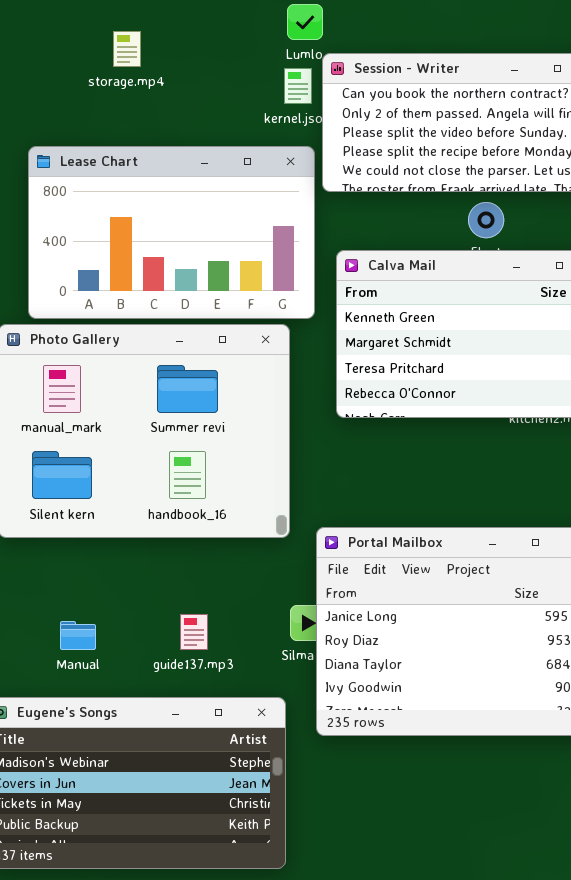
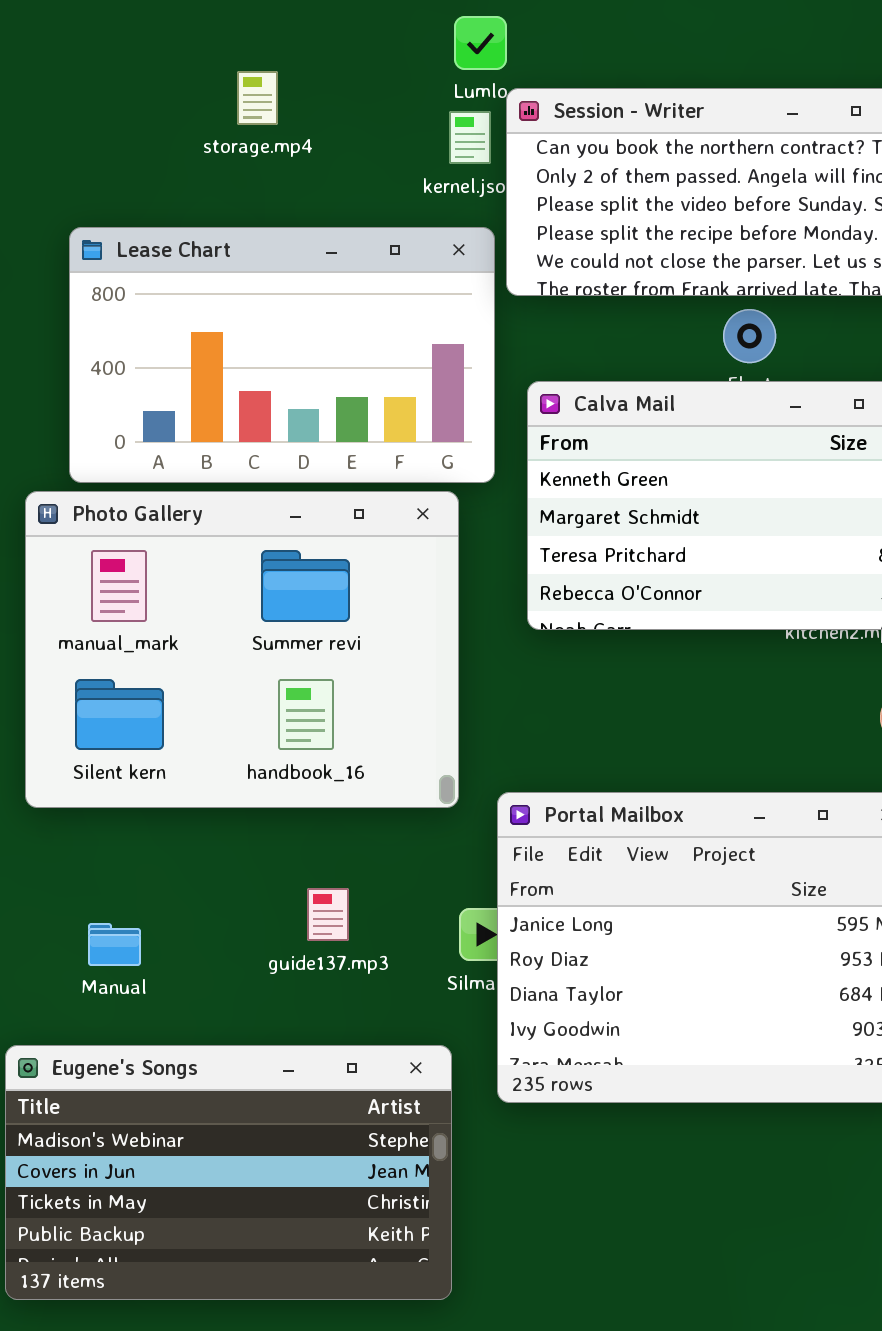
storage.mp4: [113,31,141,67] -> [237,71,278,125], moved
guide137.mp3: [180,614,208,650] -> [307,888,349,941], moved
Manual: [60,621,96,650] -> [88,923,141,966], moved

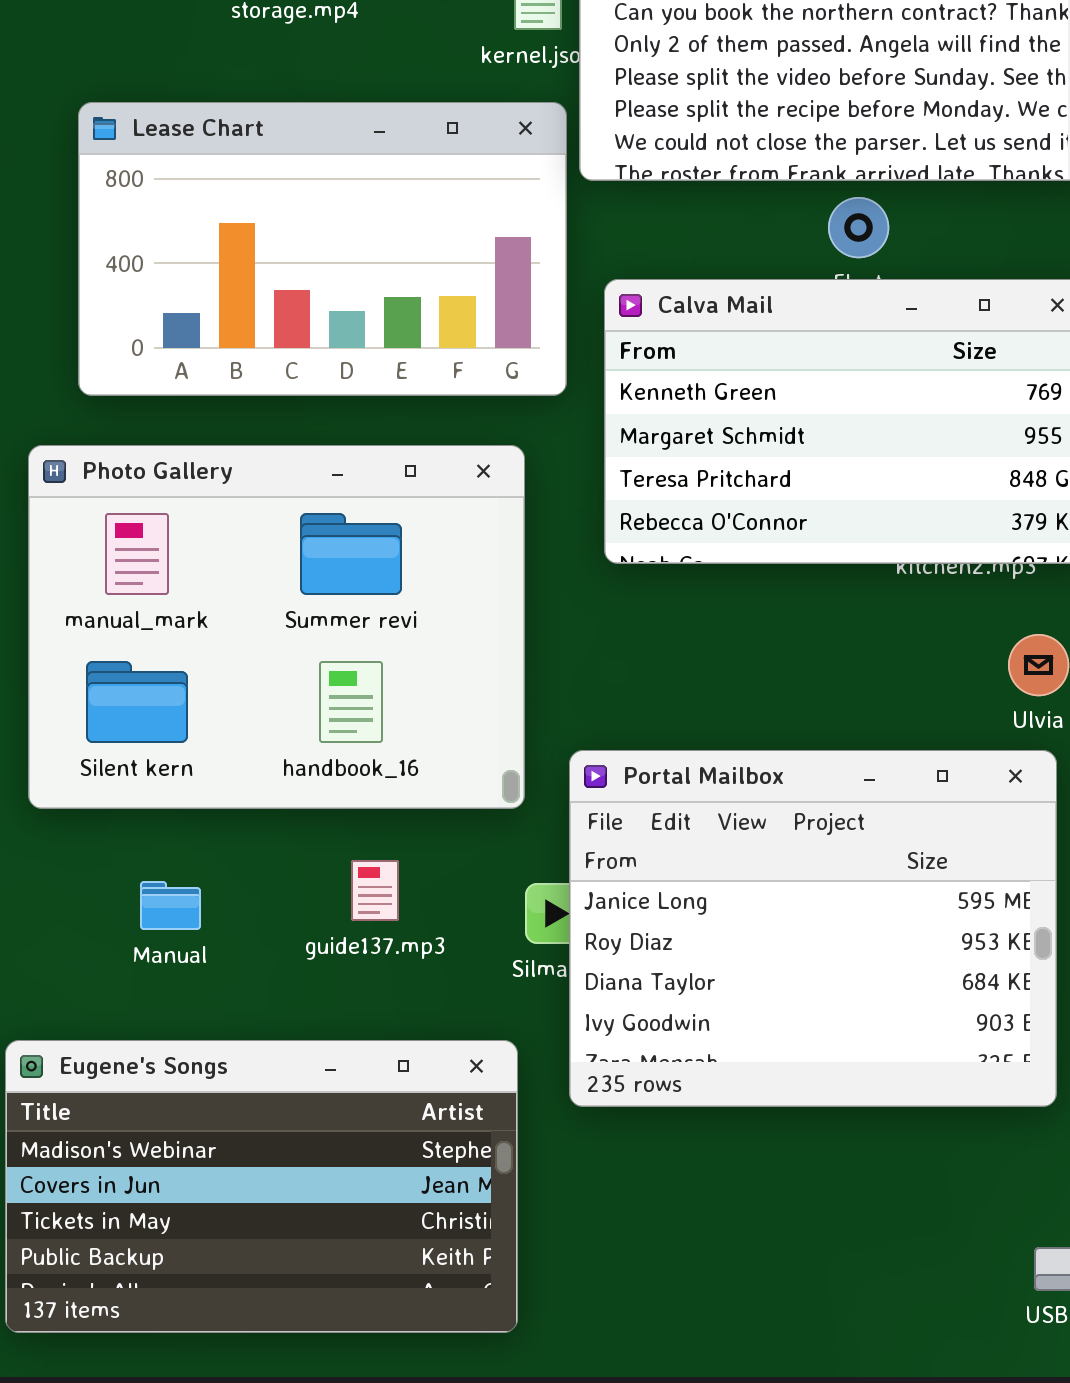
Photo Gallery: [25,491,459,808] -> [28,445,525,809], moved
Manual: [88,923,141,966] -> [140,881,201,930], moved

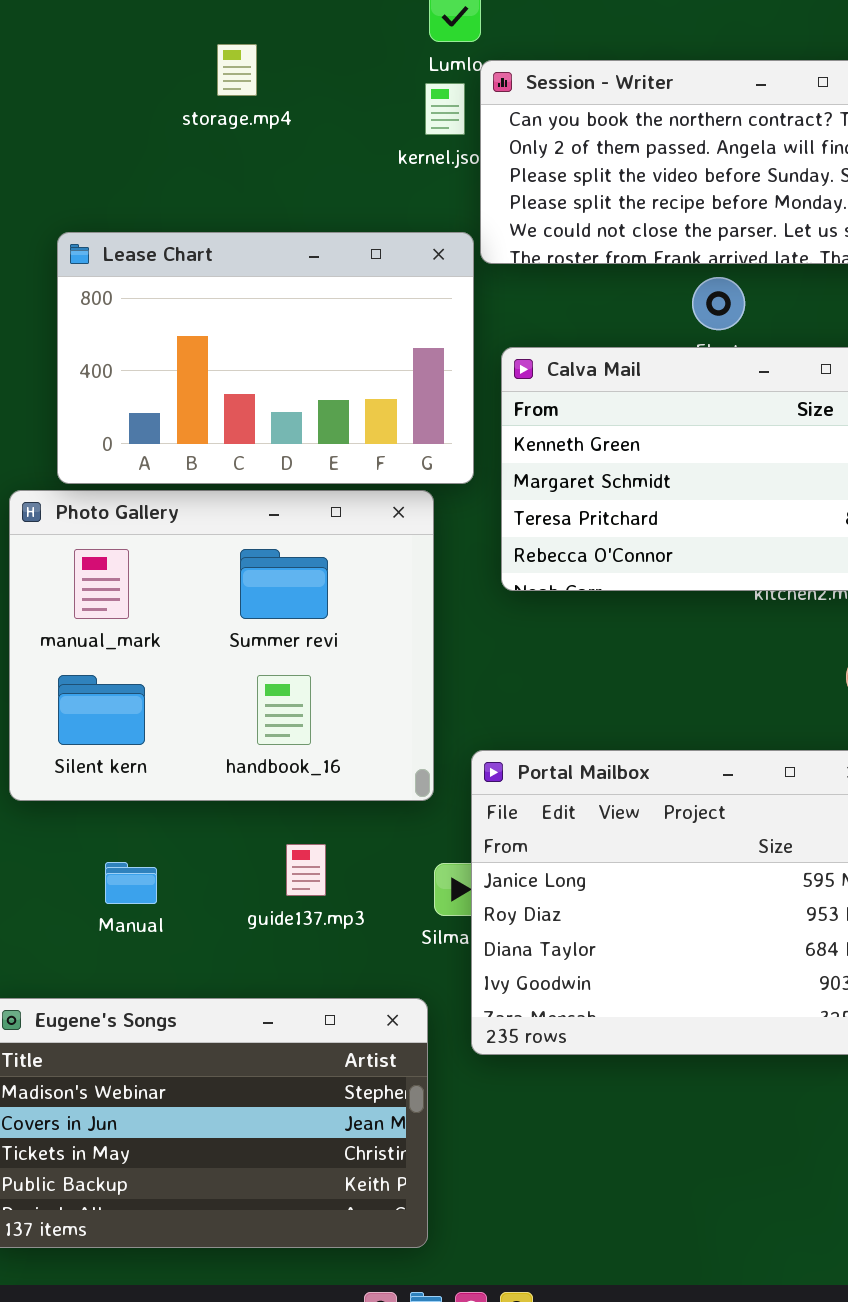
Lease Chart: [78,102,567,396] -> [57,232,474,484], moved

